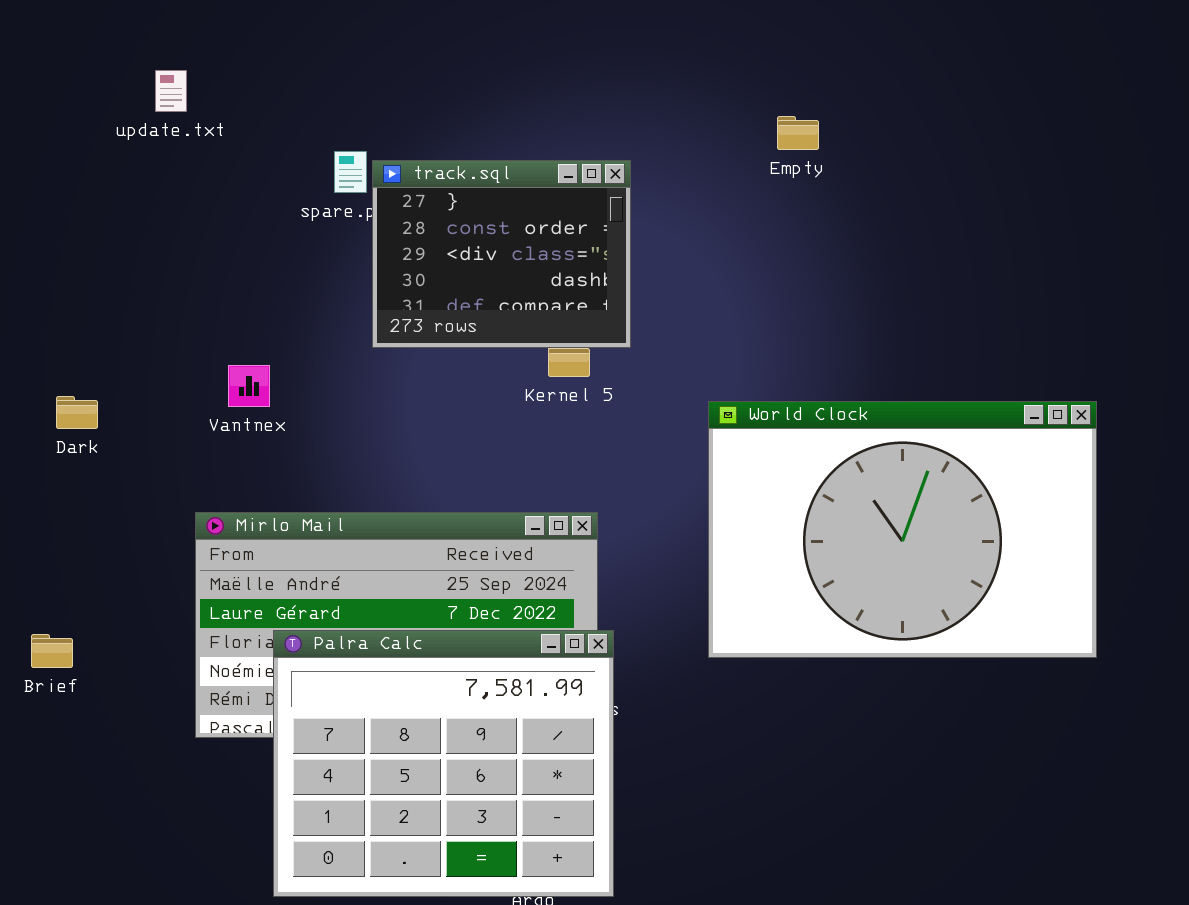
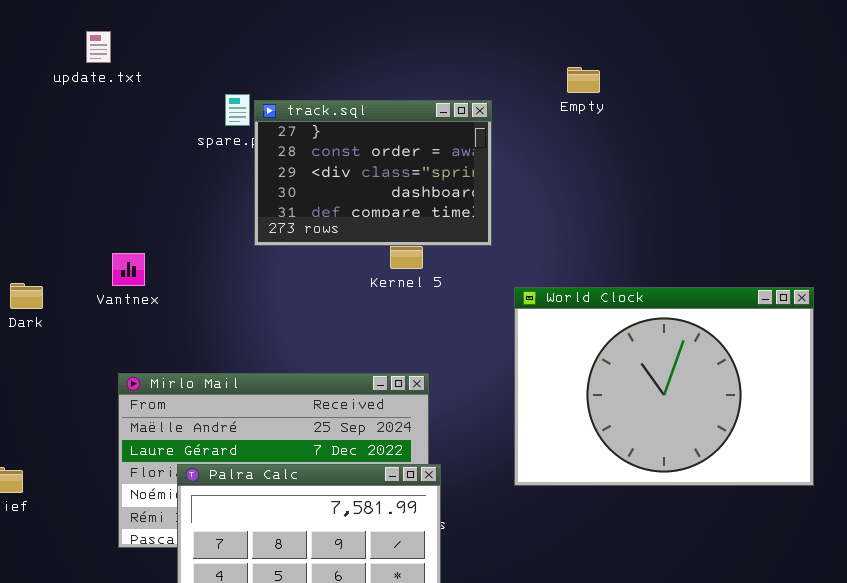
track.sql: [372,160,631,348] -> [254,100,492,246], resized
Vantnex: [228,365,270,407] -> [112,253,145,286], moved

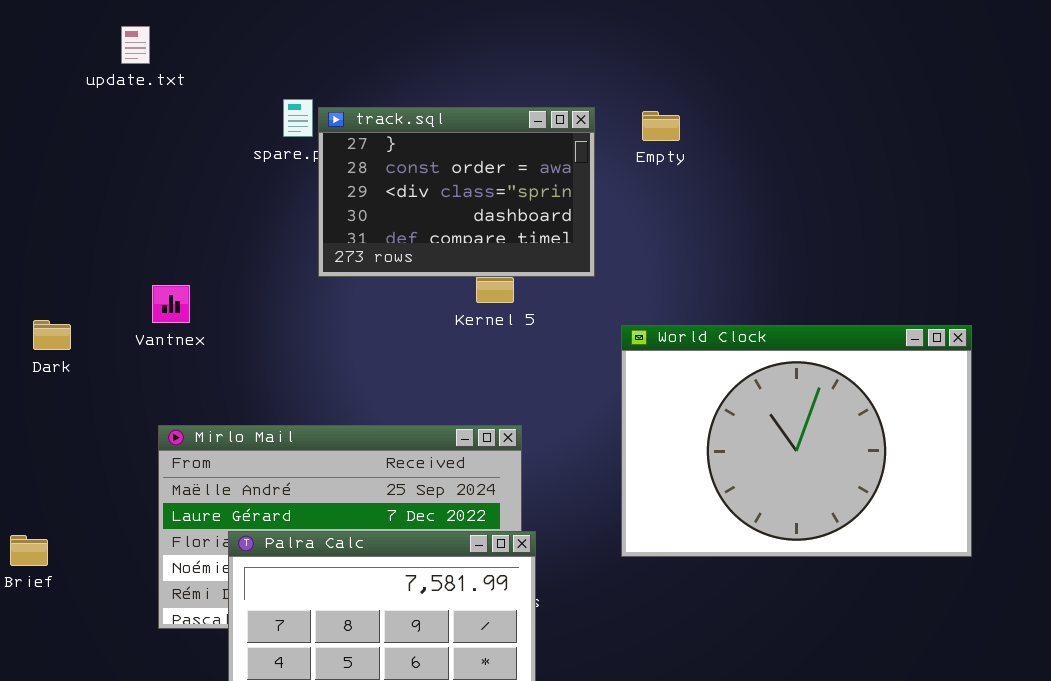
Empty: [567,67,600,93] -> [642,111,680,141], moved

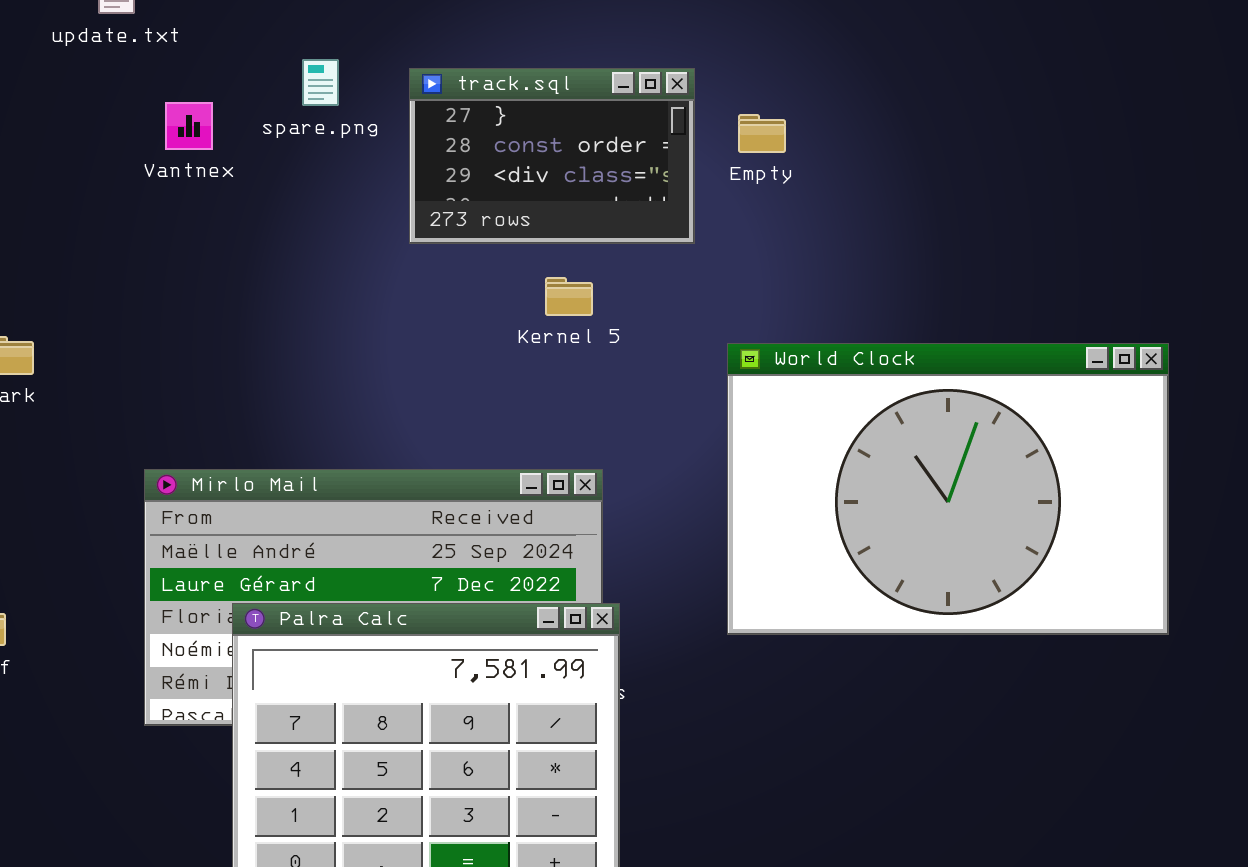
track.sql: [318,107,595,277] -> [409,68,695,244], resized
Empty: [642,111,680,141] -> [738,114,786,153], moved
Vantnex: [152,285,190,323] -> [165,102,213,150], moved

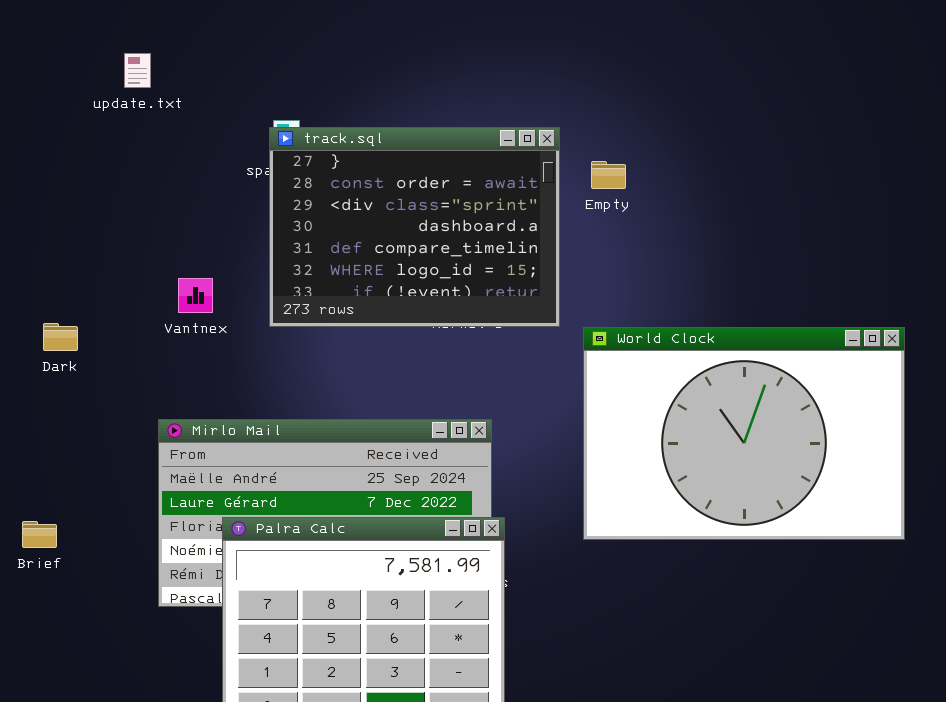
track.sql: [409,68,695,244] -> [269,127,560,327], resized
Vantnex: [165,102,213,150] -> [178,278,213,313], moved

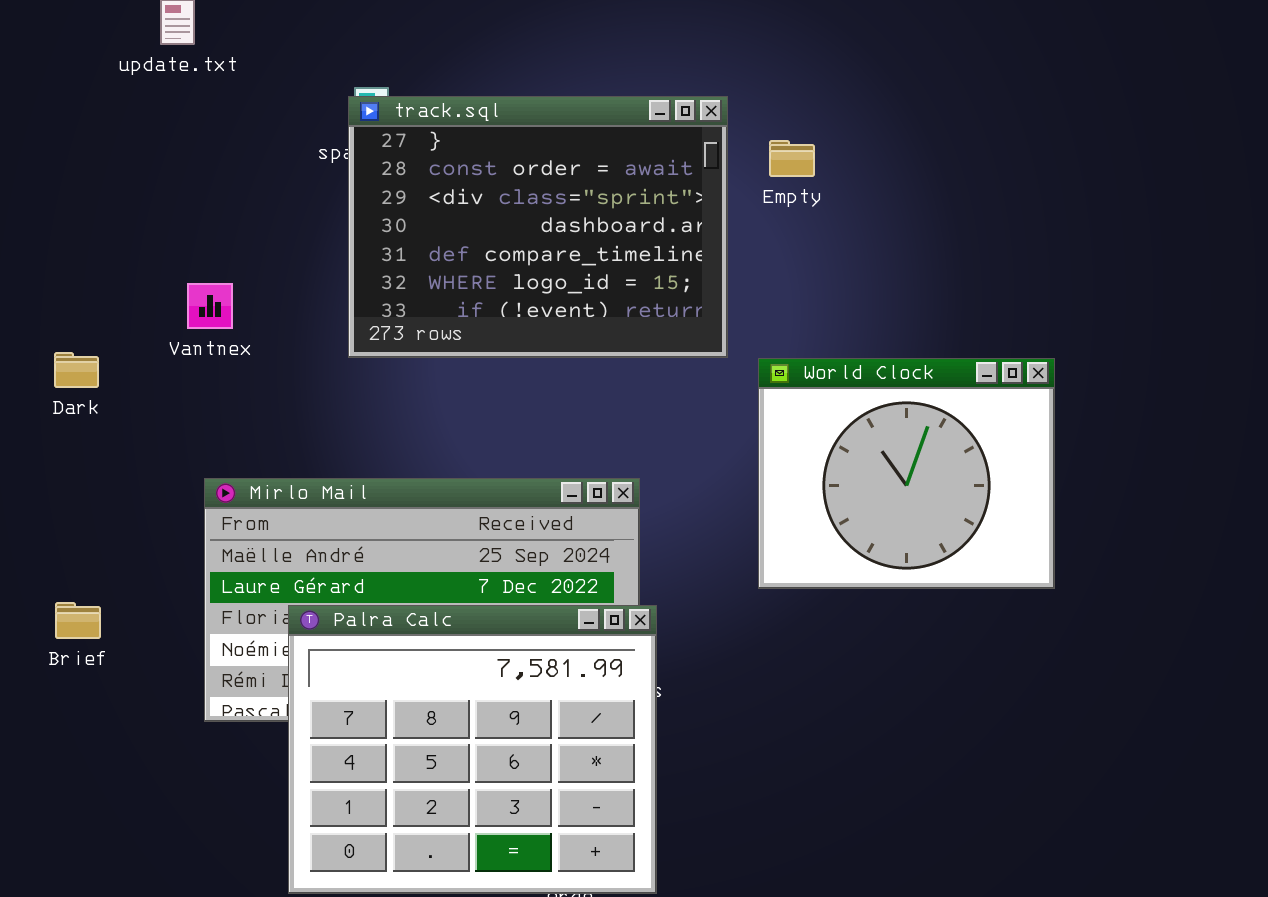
Vantnex: [178,278,213,313] -> [187,283,233,329], moved
World Clock: [583,327,905,540] -> [758,358,1055,589], resized
Brief: [22,521,57,548] -> [55,602,101,639], moved

